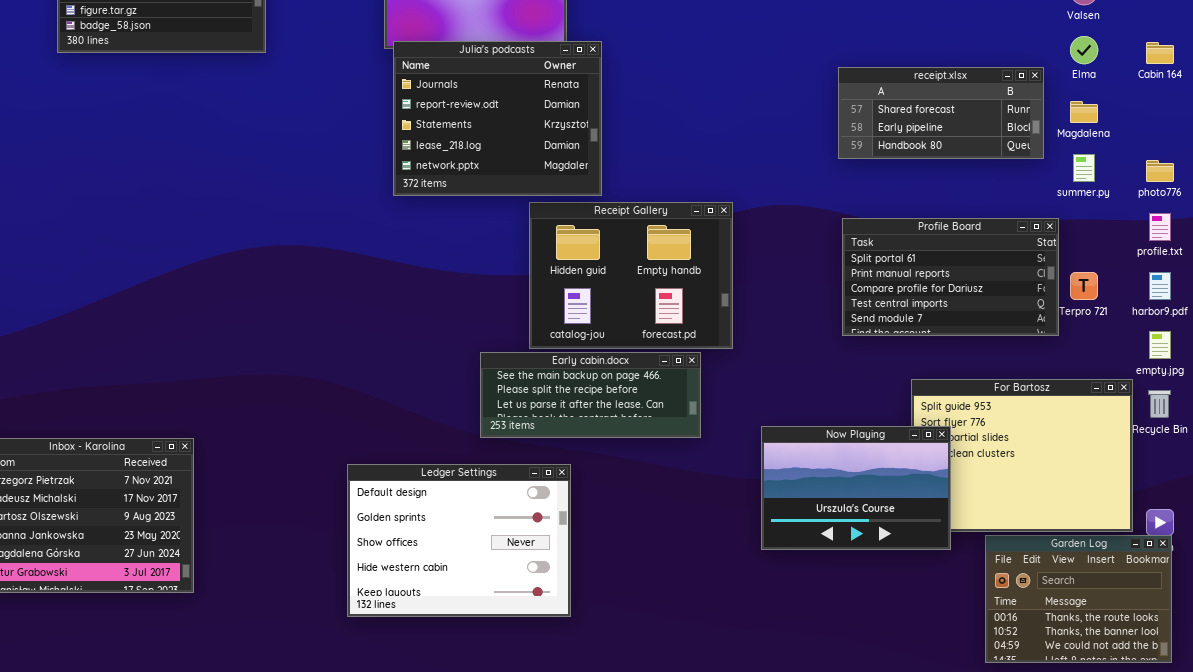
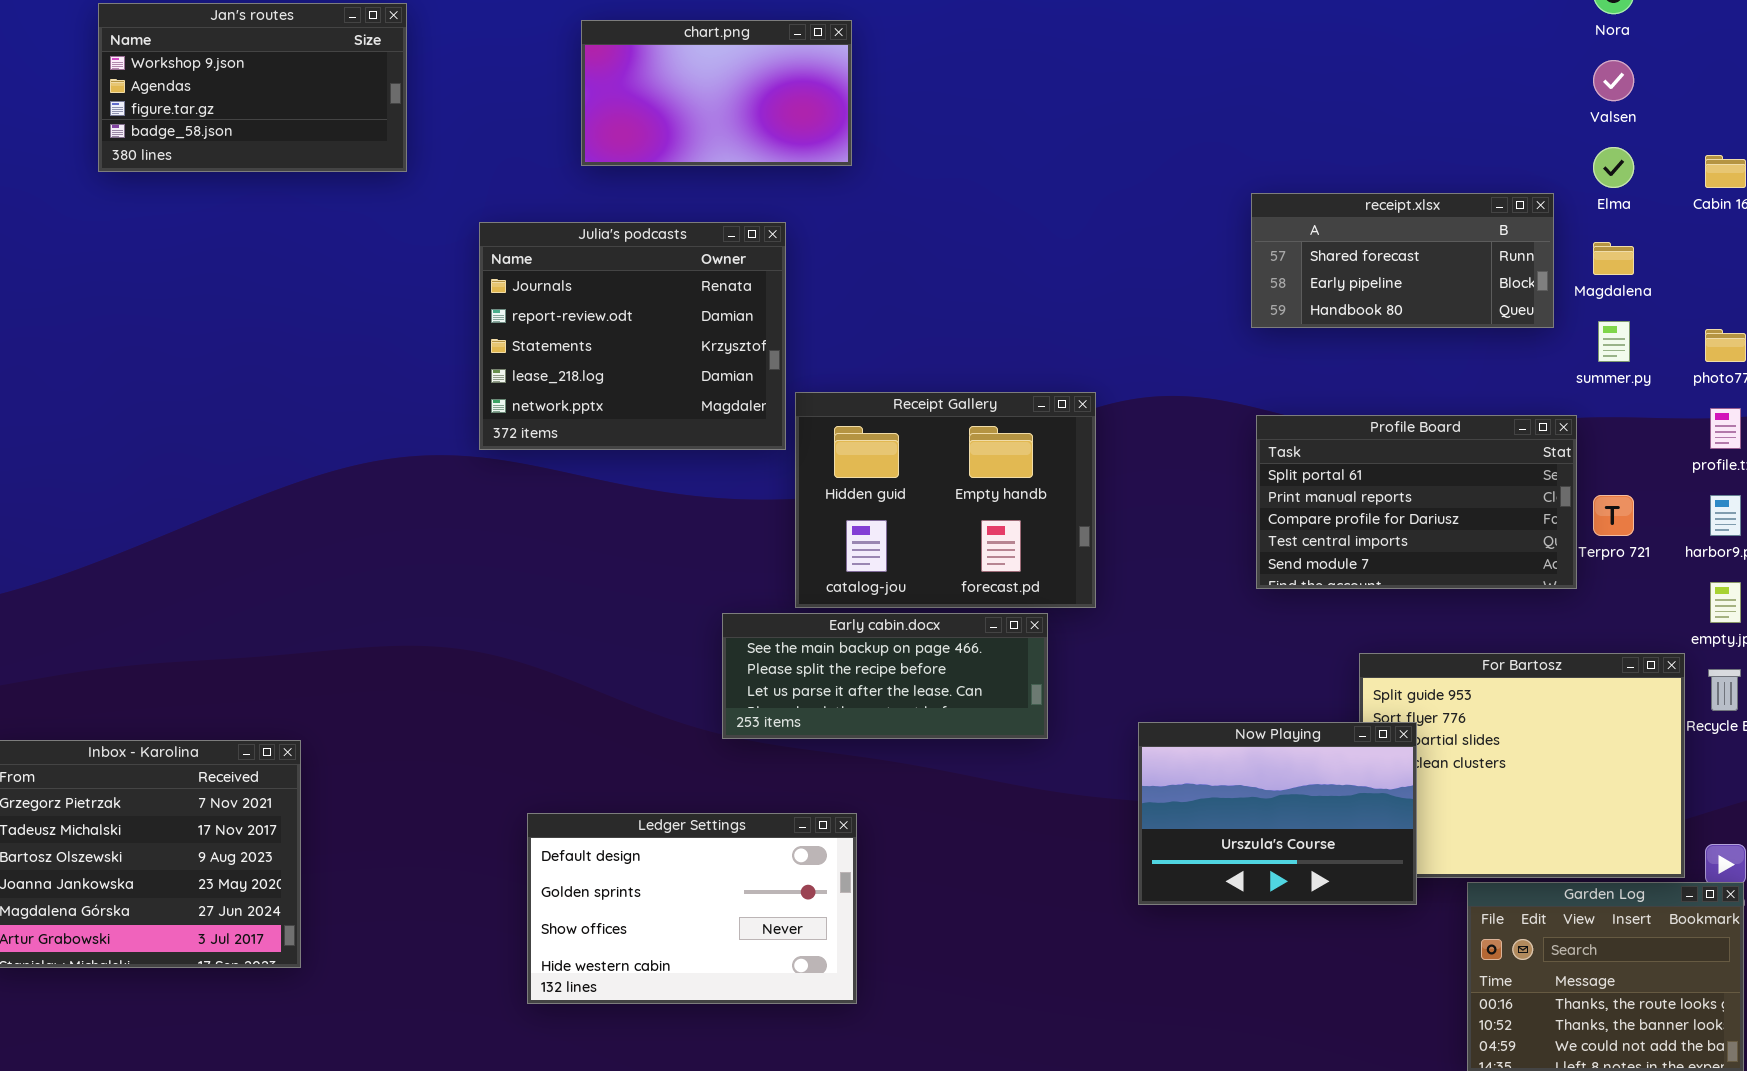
Julia's podcasts: [393,41,602,196] -> [479,222,786,450], moved
Ledger Settings: [347,464,571,617] -> [527,813,857,1004], resized

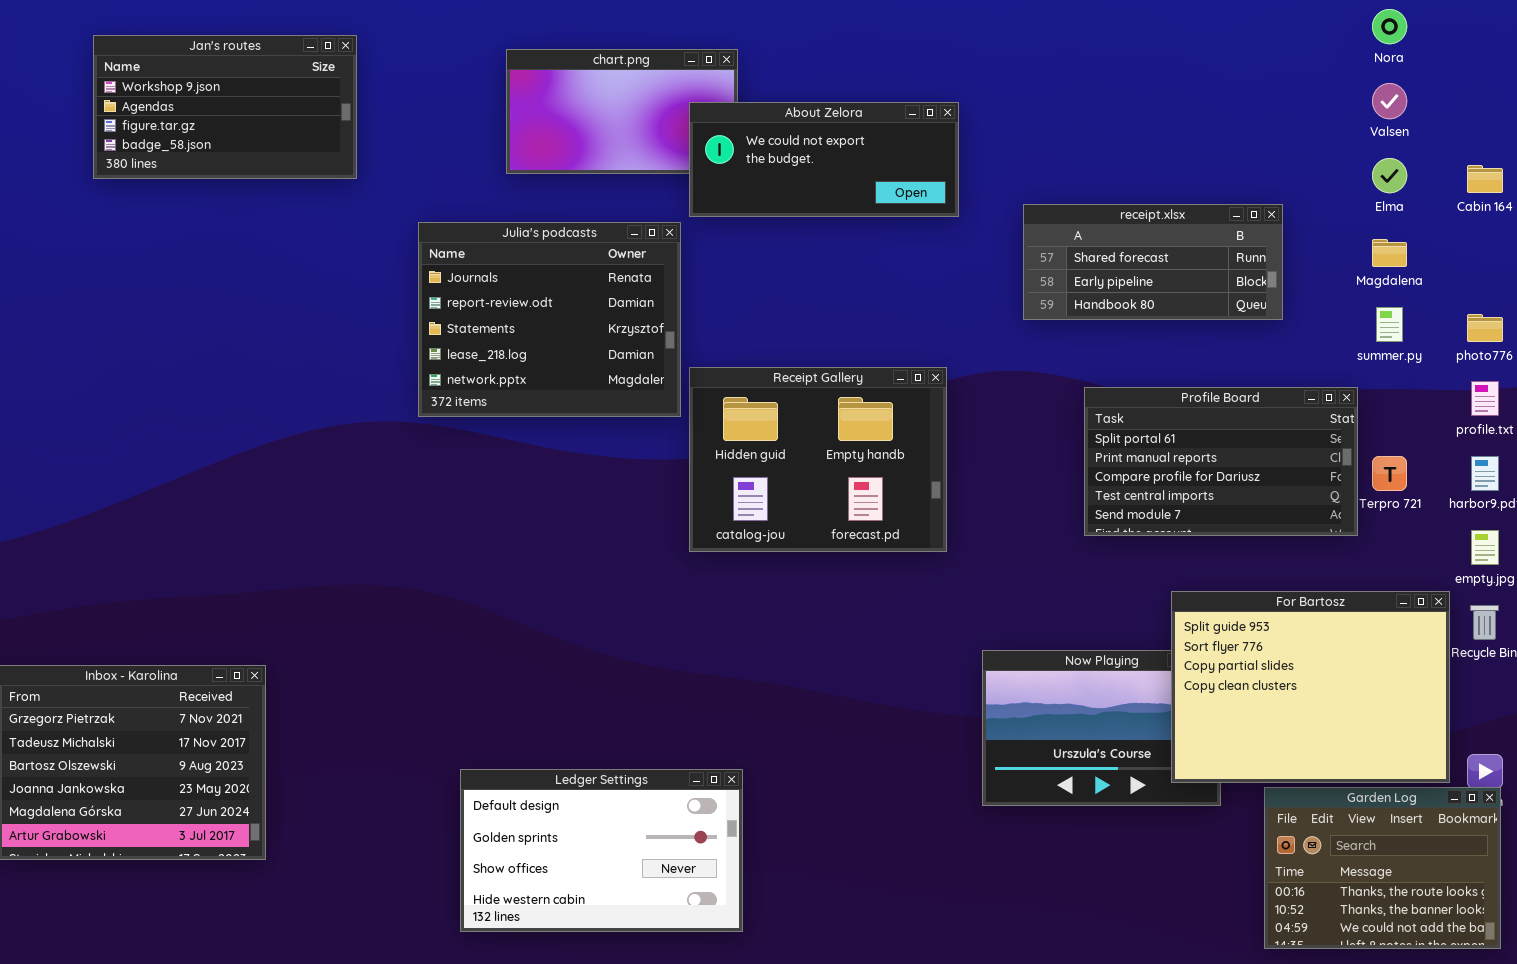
About Zelora: none -> [689,102,959,217], opened
receipt.xlsx: [1251,193,1554,328] -> [1023,204,1283,320], moved
Early cabin.docx: [722,613,1048,739] -> none, closed
For Bartosz: [1359,653,1685,878] -> [1171,591,1450,783], raised
Ledger Settings: [527,813,857,1004] -> [460,769,743,932], moved

